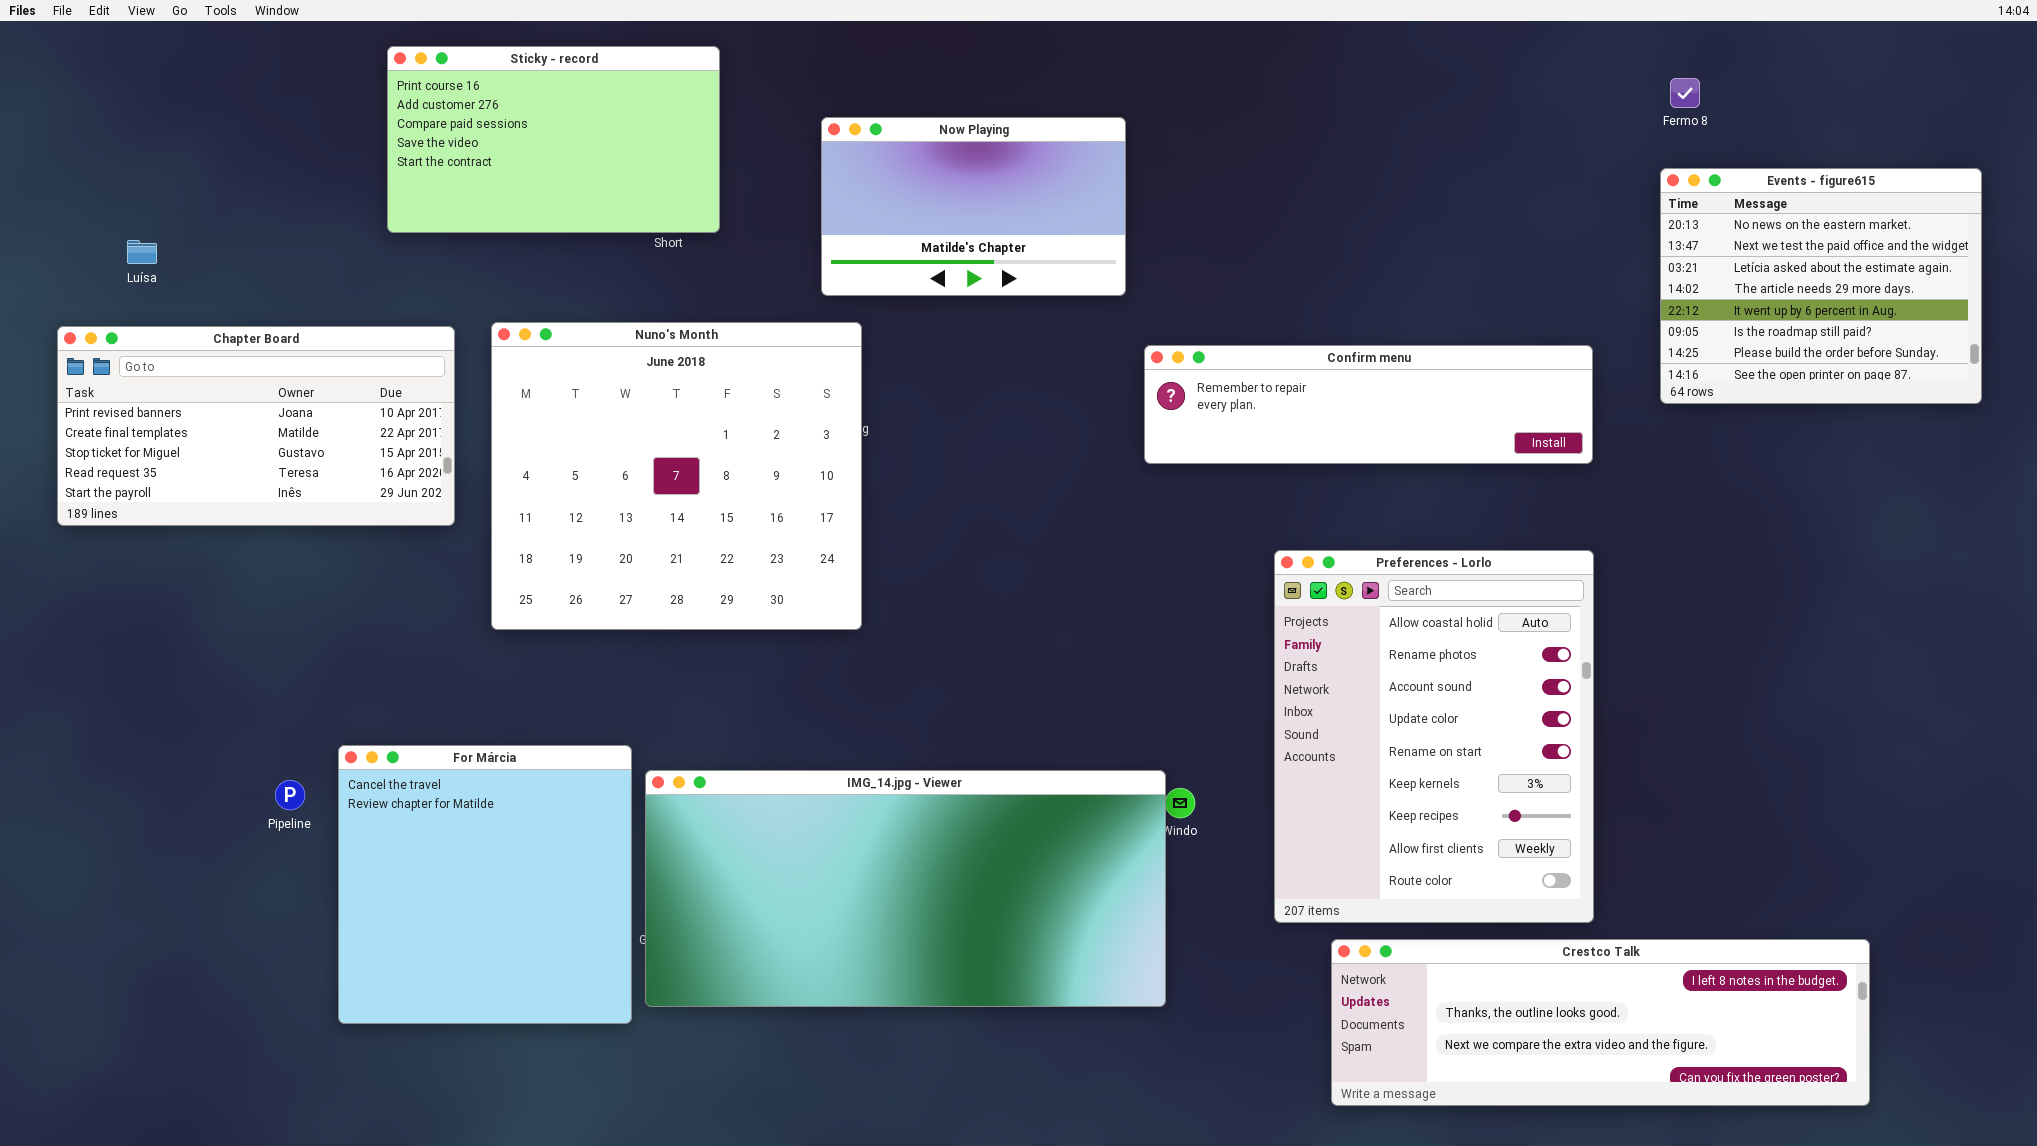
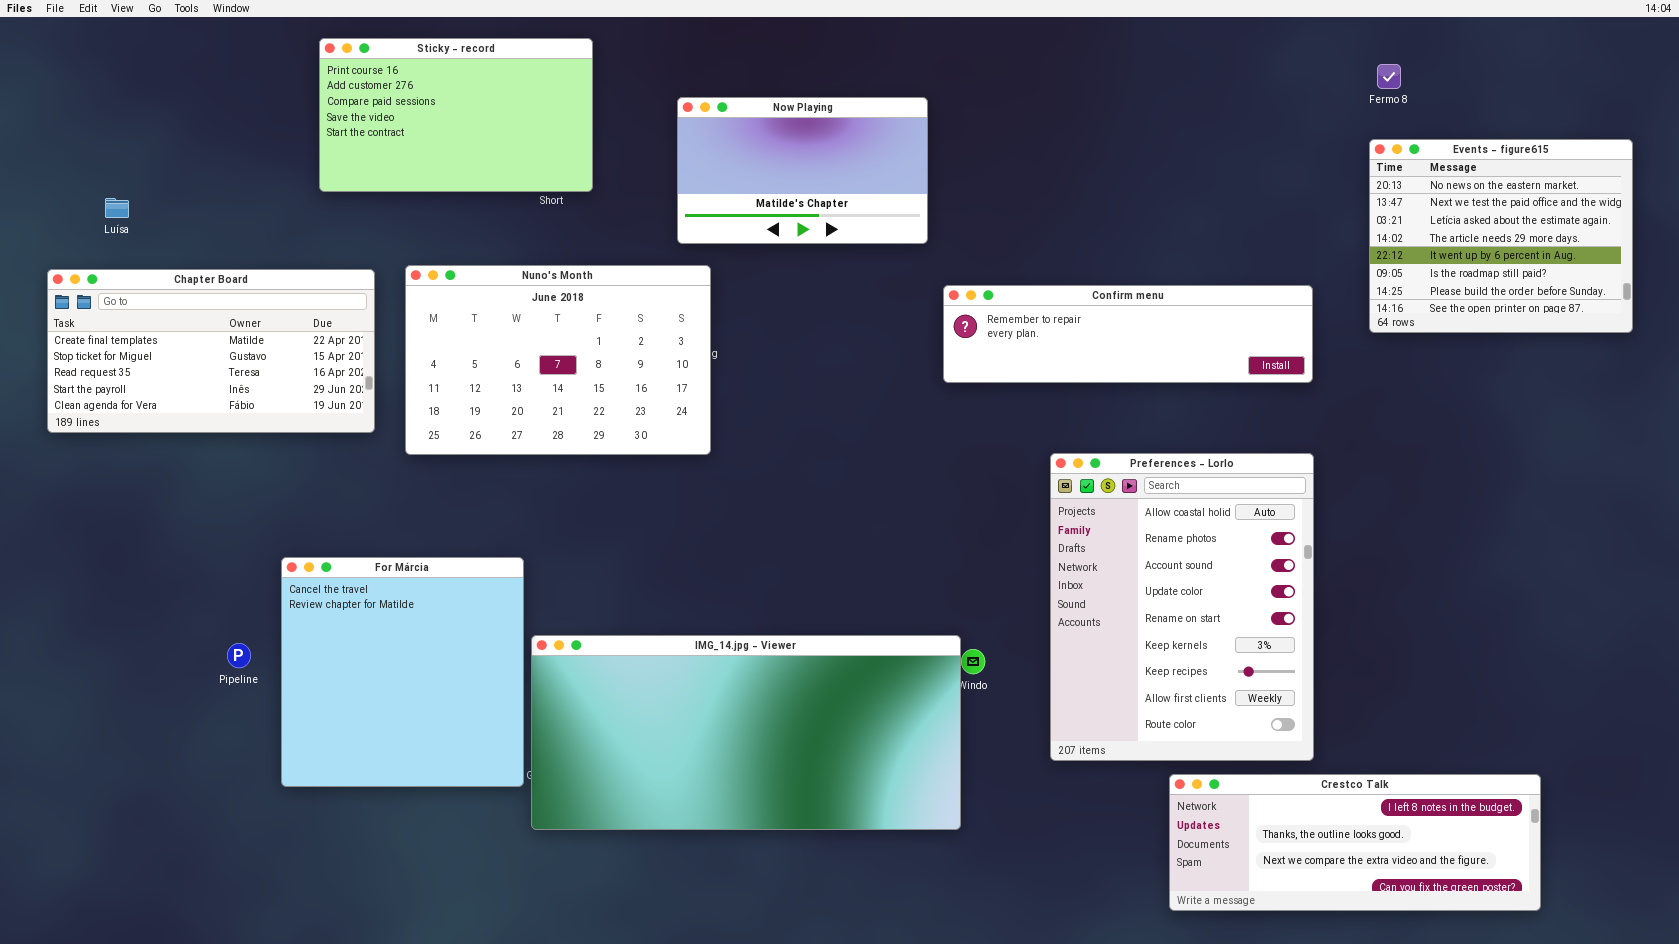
Nuno's Month: [491,322,862,630] -> [405,265,711,455], resized
Chapter Board: [57,326,455,526] -> [47,269,375,433], scrolled down 1 row
For Márcia: [338,745,632,1024] -> [281,557,524,787], moved
Crestco Talk: [1331,939,1870,1106] -> [1169,774,1541,911], resized

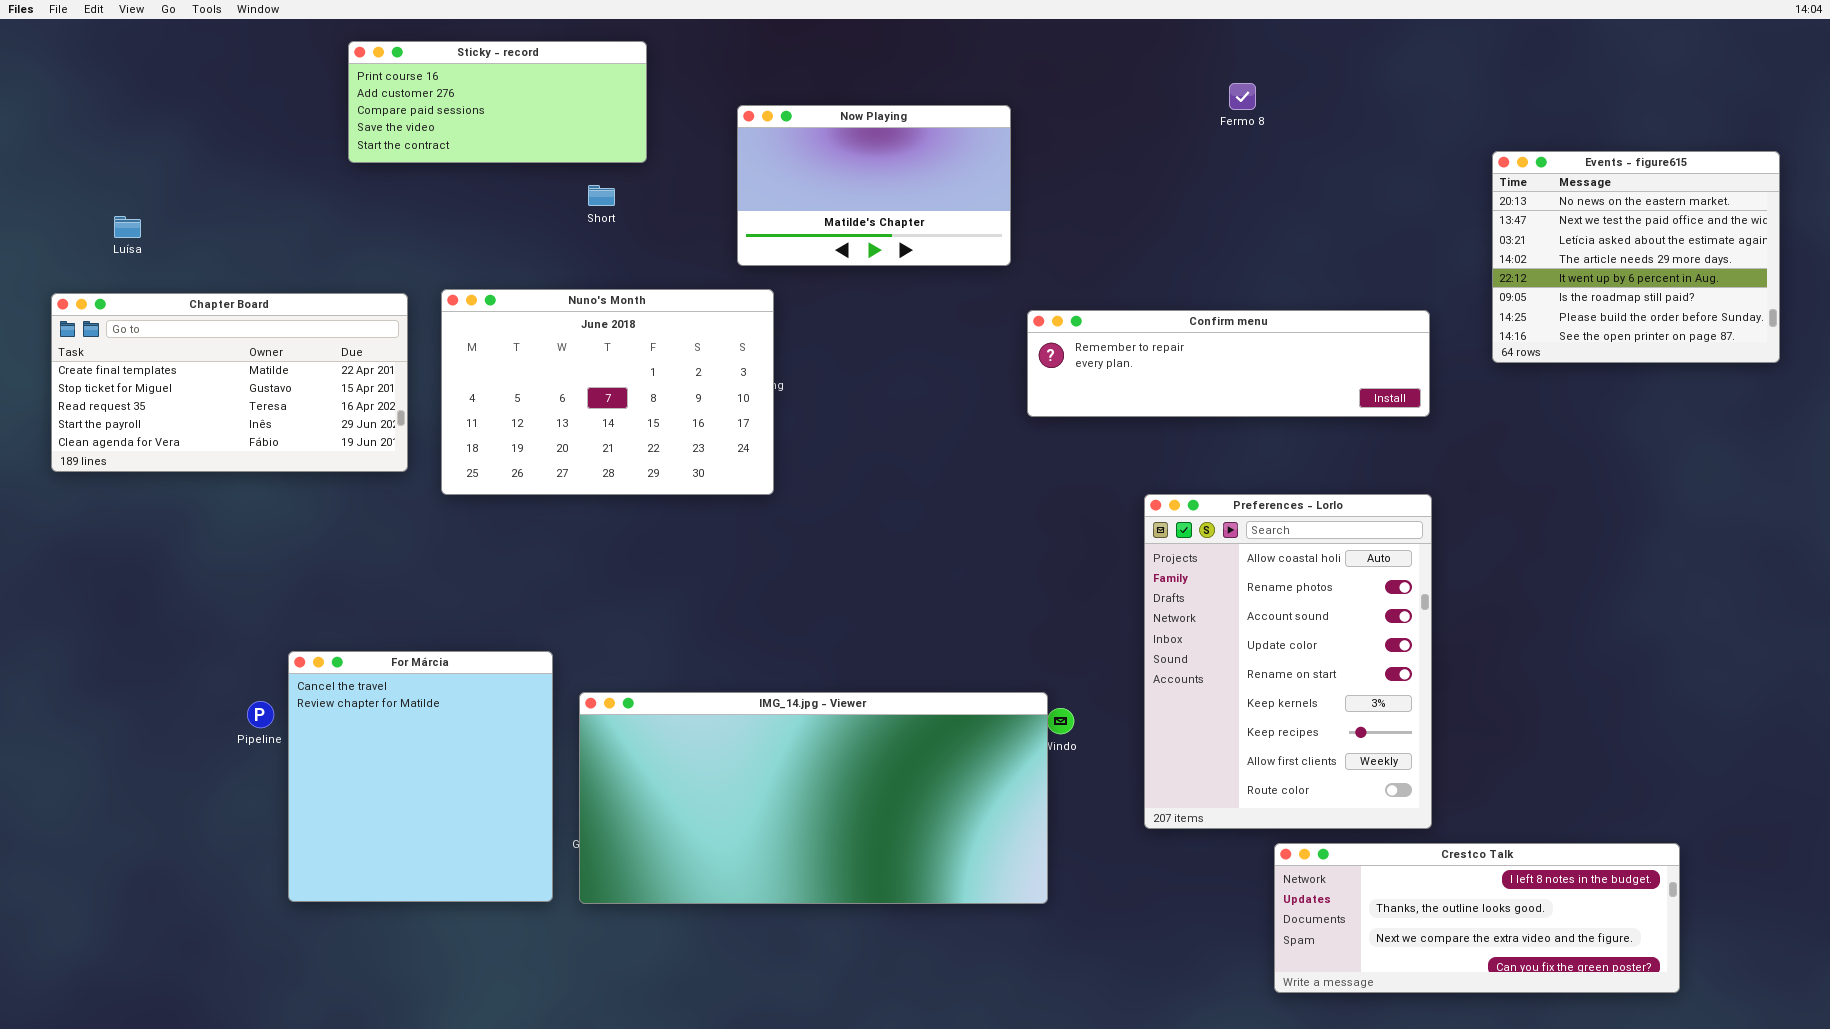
Sticky - record: [319,38,593,192] -> [348,41,647,163], resized
Fermo 8: [1377,64,1401,89] -> [1229,83,1256,110], moved
For Márcia: [281,557,524,787] -> [288,651,553,902], moved

